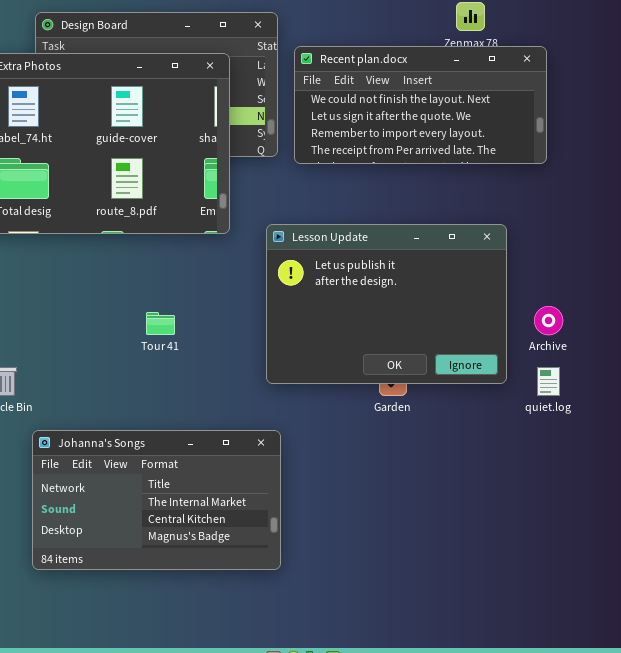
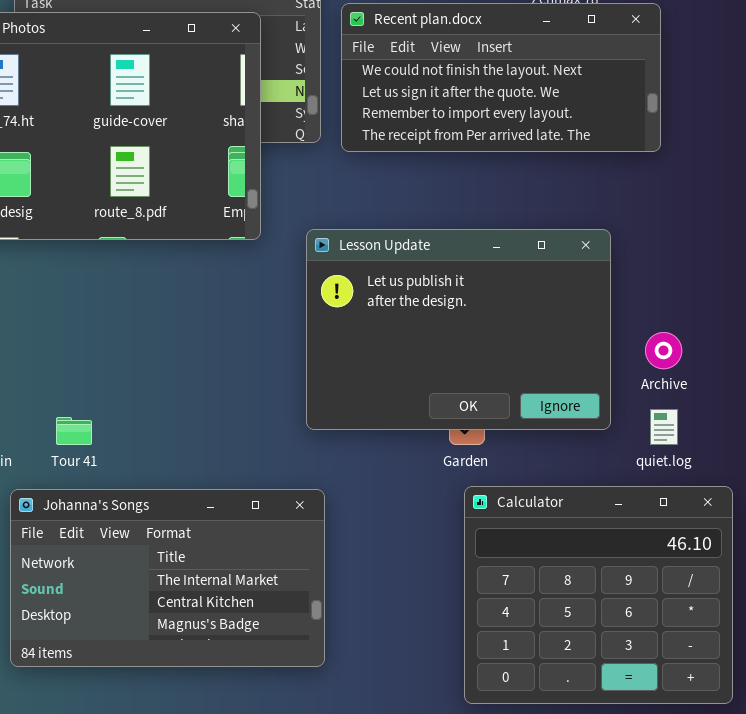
Tour 41: [146,312,175,335] -> [56,417,92,445], moved
Calculator: none -> [464,486,733,704], opened

